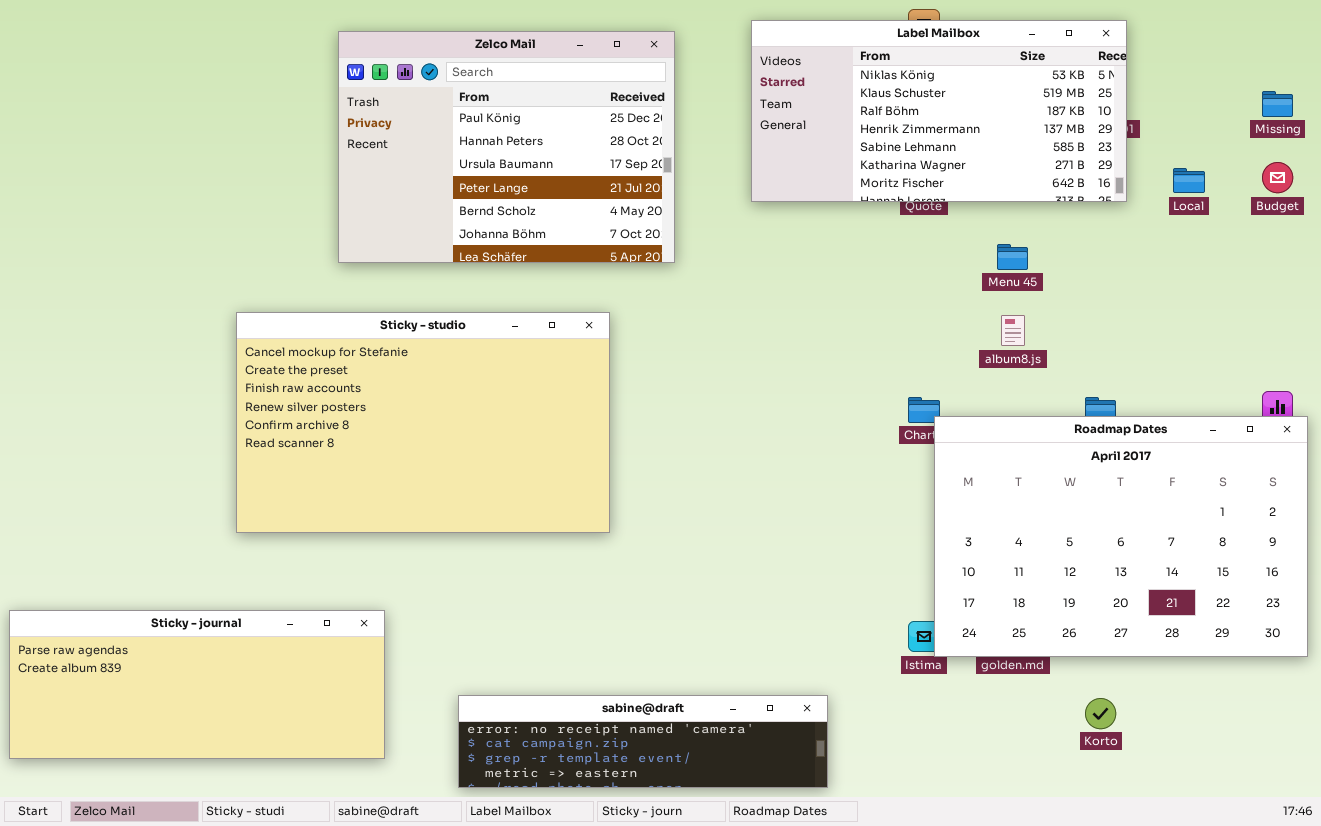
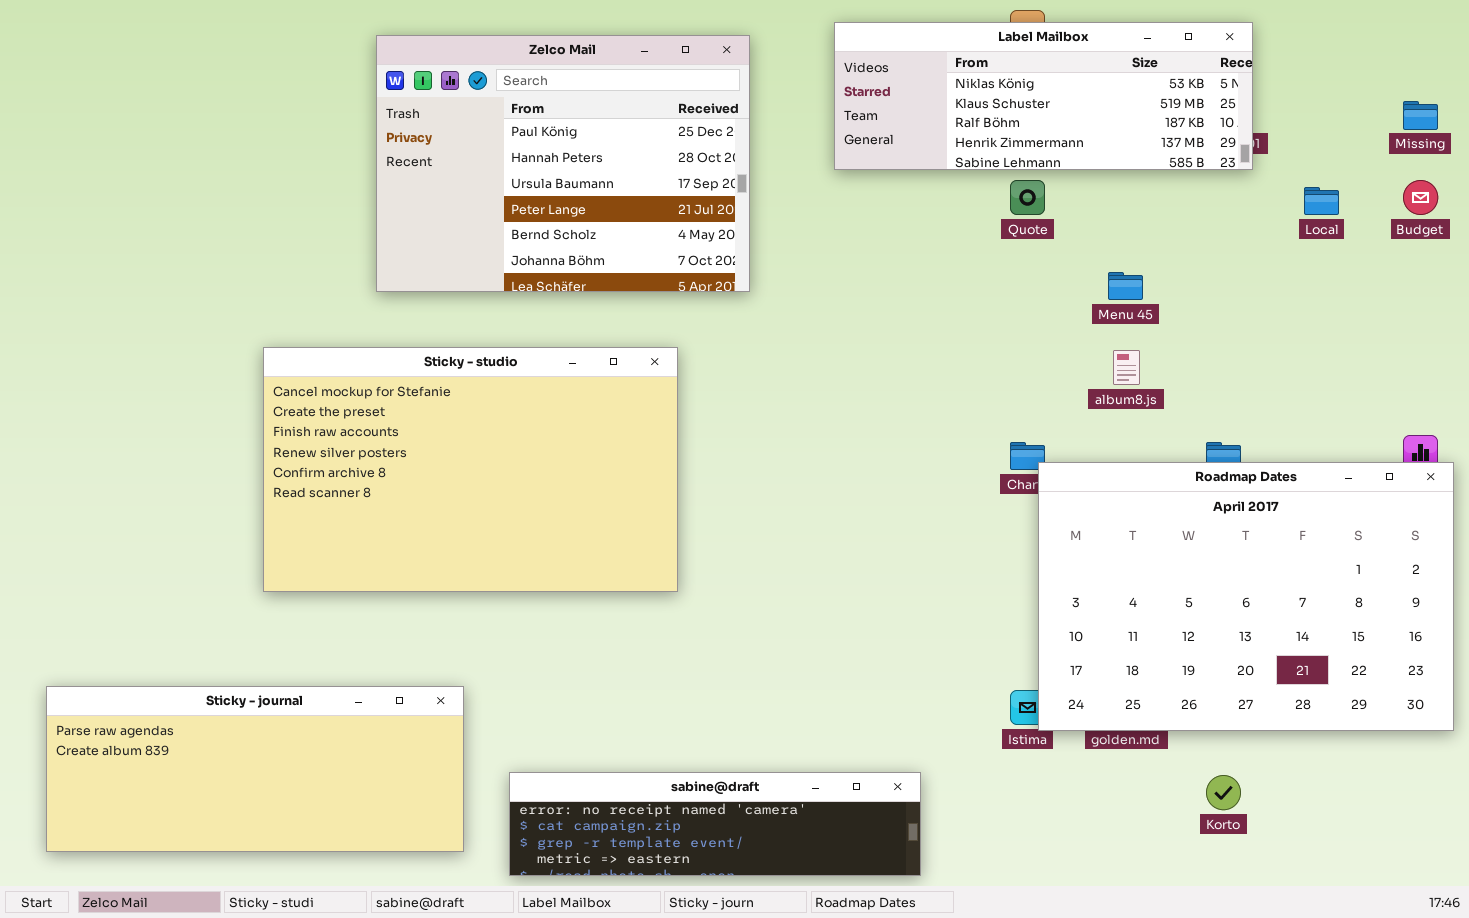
Label Mailbox: [751,20,1127,202] -> [834,22,1253,170], resized
Sticky - journal: [9,610,385,759] -> [46,686,464,852], moved

